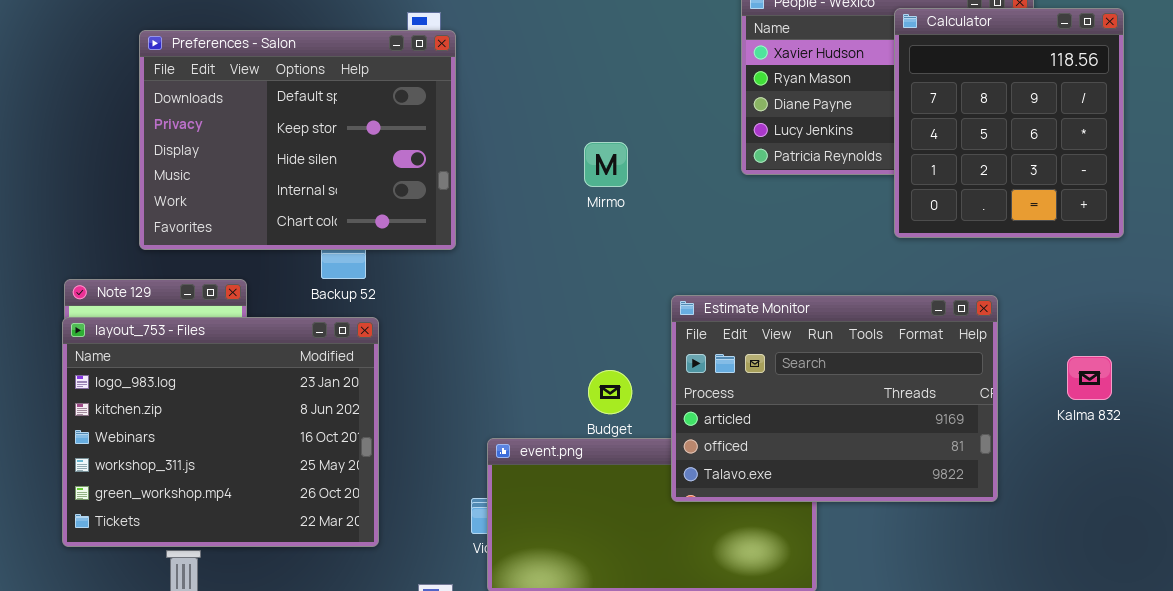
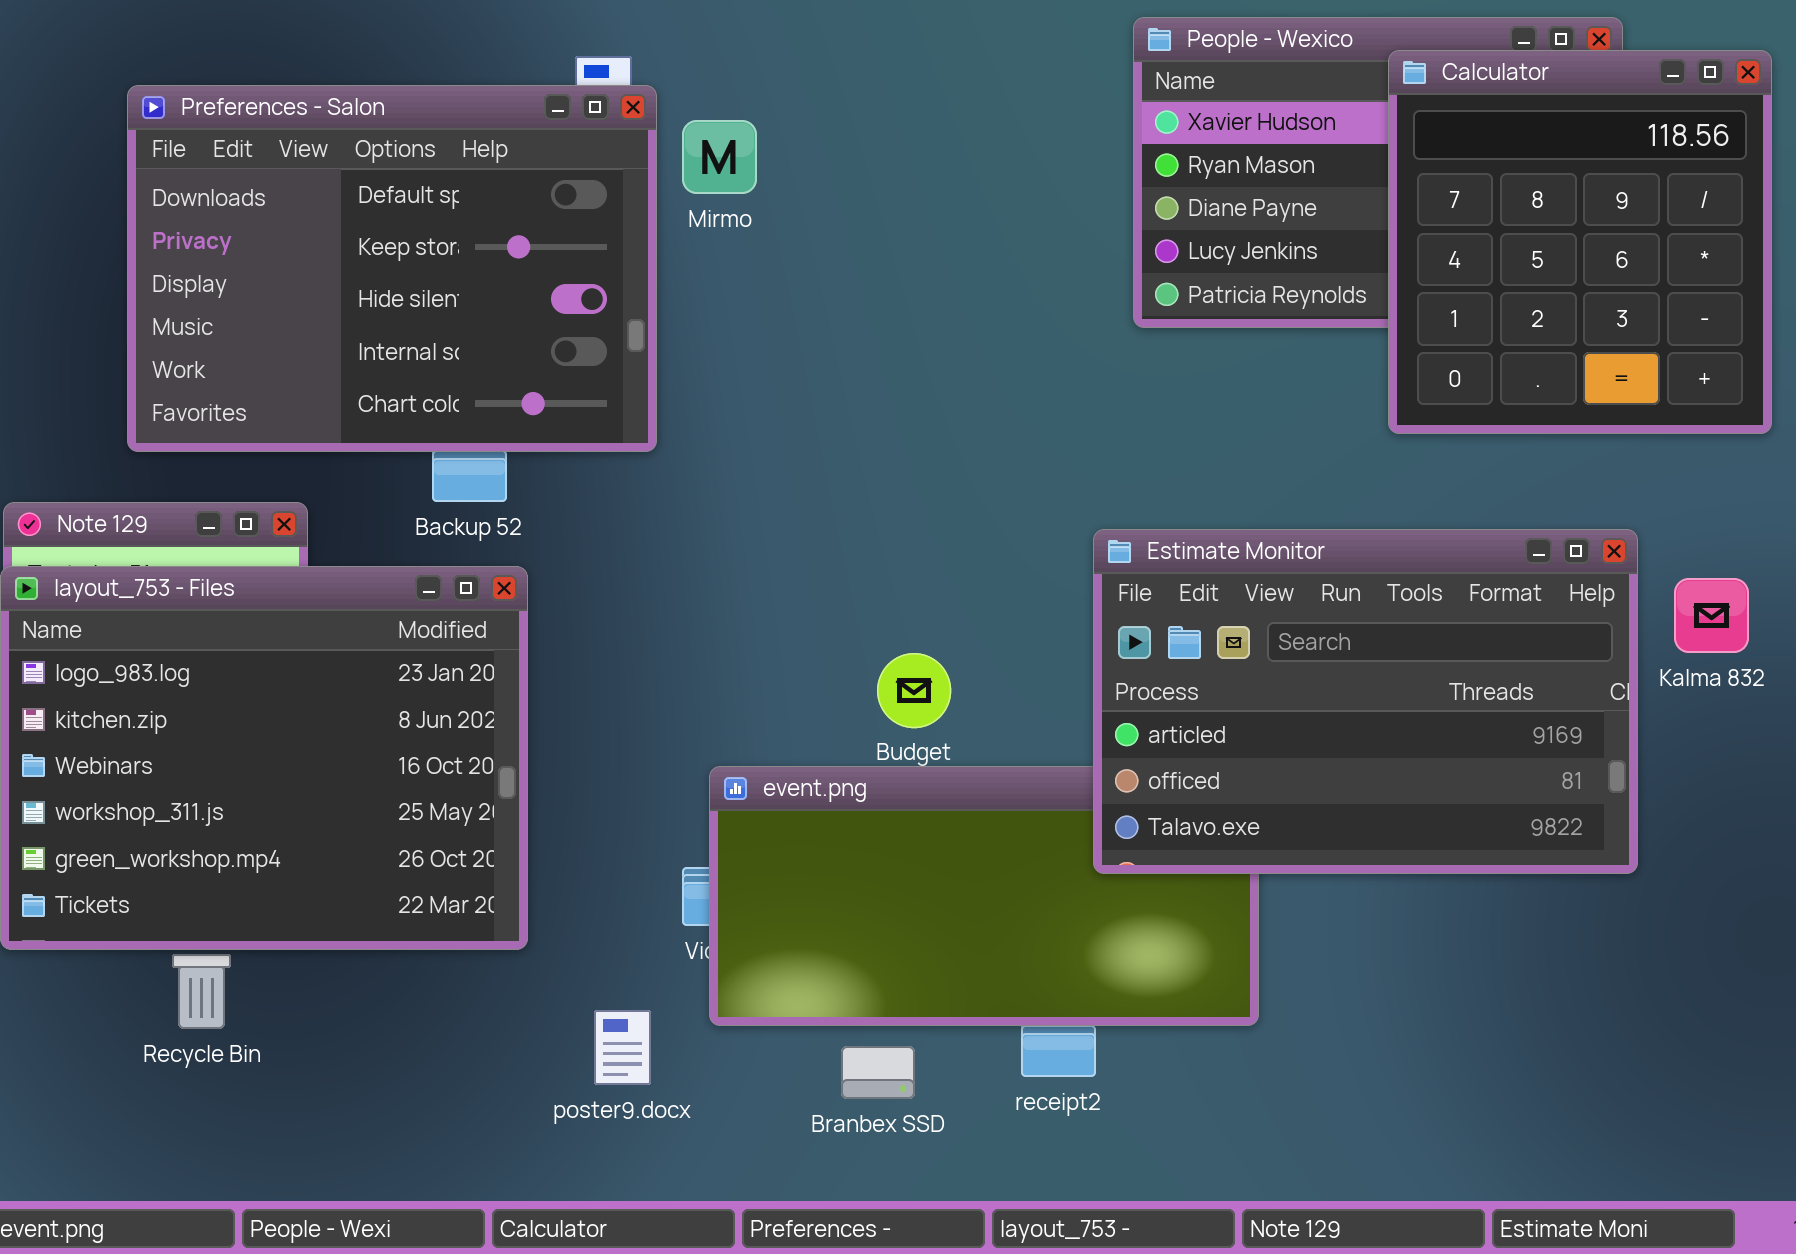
Mirmo: [584,142,628,187] -> [682,120,757,194], moved
Estimate Monitor: [671,295,998,502] -> [1093,529,1638,874], moved
Kalma 832: [1067,356,1112,400] -> [1674,578,1749,653], moved

